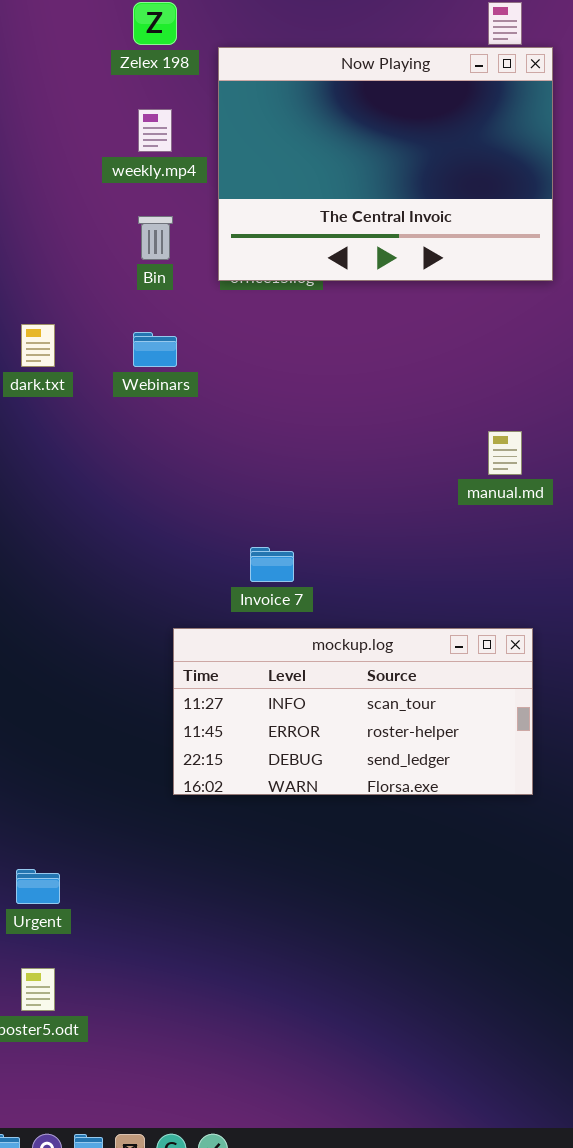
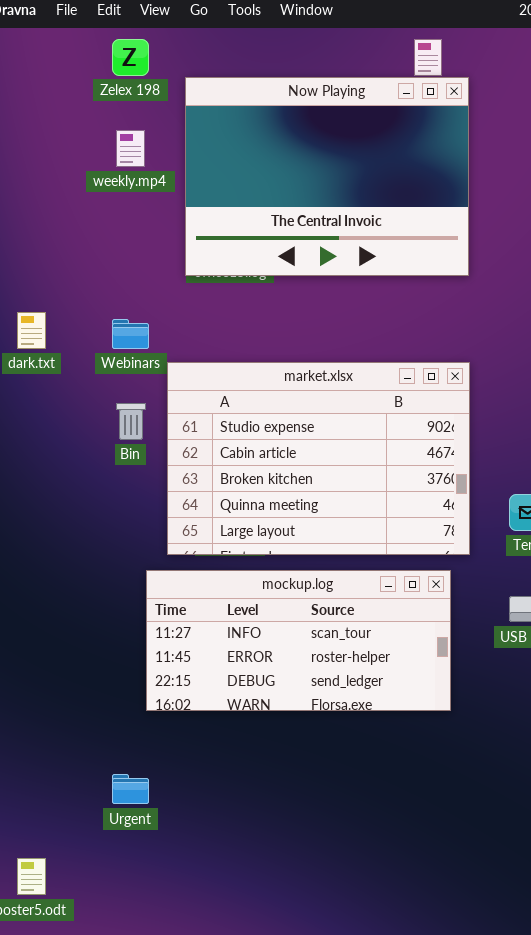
Bin: [138,216,173,260] -> [116,403,146,440], moved
market.xlsx: none -> [167,362,470,555], opened
Urgent: [16,869,60,904] -> [112,774,149,804], moved

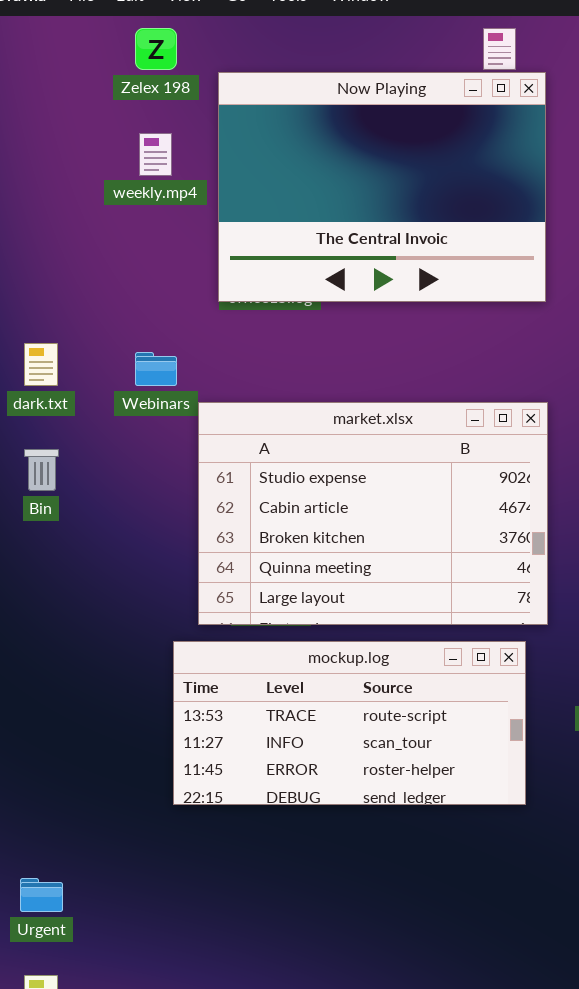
Bin: [116,403,146,440] -> [24,449,59,491], moved
mockup.log: [146,570,451,711] -> [173,641,526,805], scrolled up 1 row
Urgent: [112,774,149,804] -> [20,878,63,912], moved

